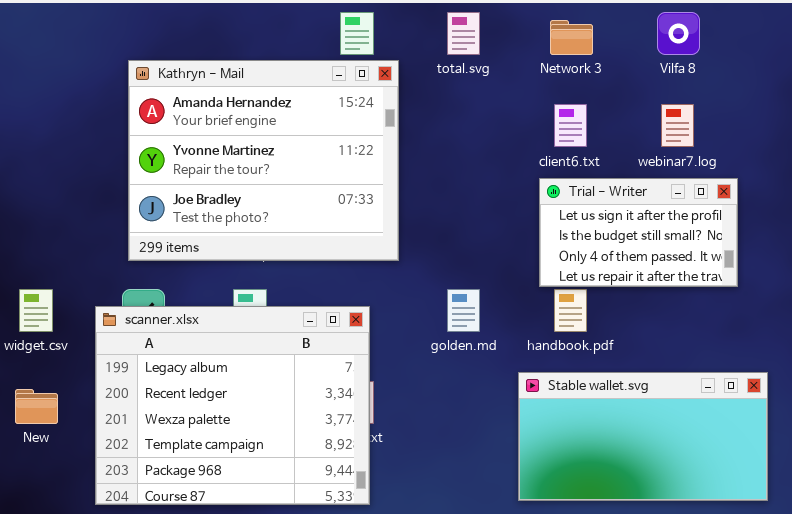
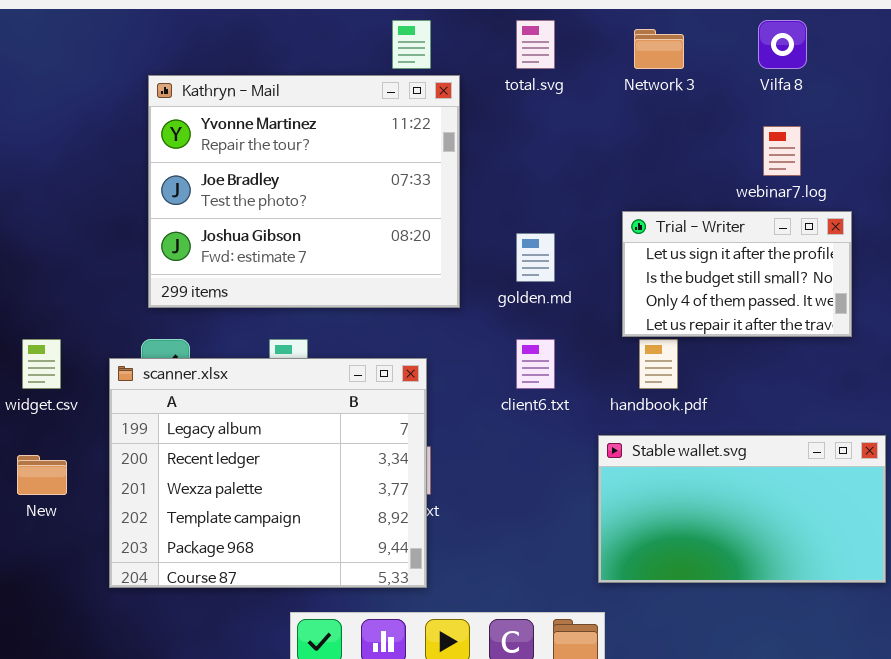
Kathryn - Mail: [128,60,399,261] -> [148,75,460,308], scrolled down 1 row
client6.txt: [554,104,587,147] -> [516,339,555,389], moved
golden.md: [447,289,480,332] -> [516,233,555,282], moved

